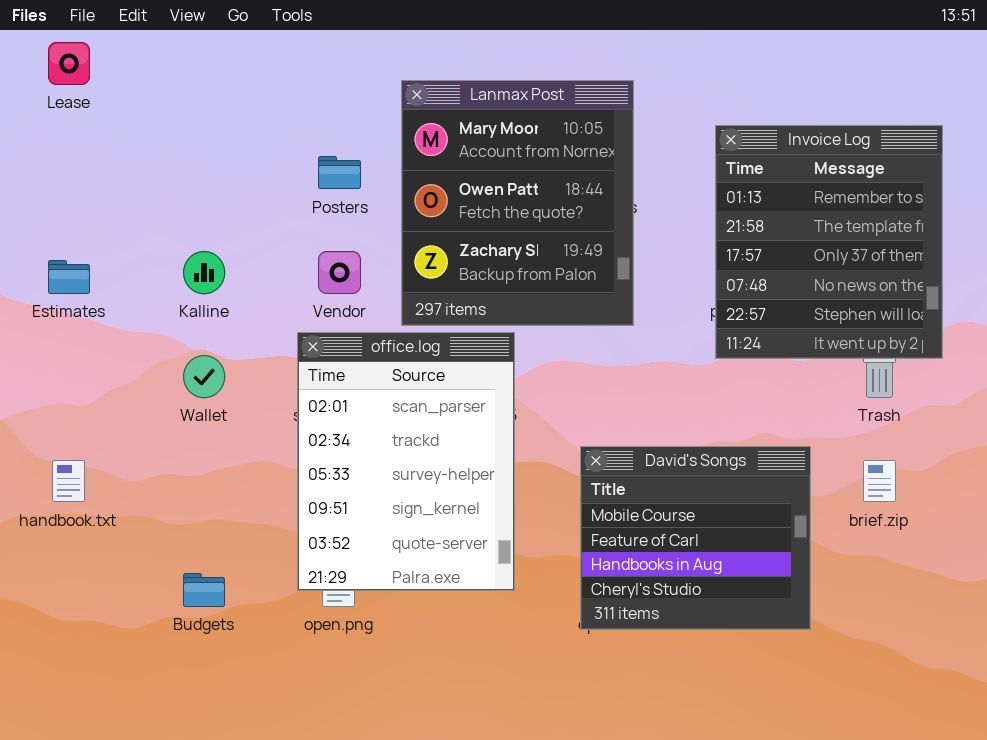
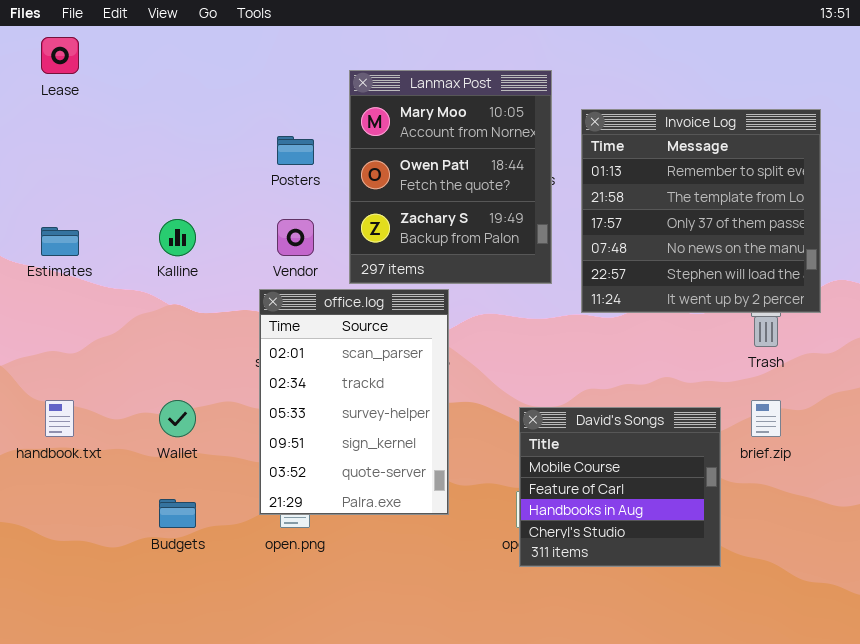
Invoice Log: [715,125,943,359] -> [581,109,821,313], resized
Wallet: [183,355,225,398] -> [159,400,196,437], moved
David's Songs: [580,446,811,630] -> [519,407,721,567], moved

